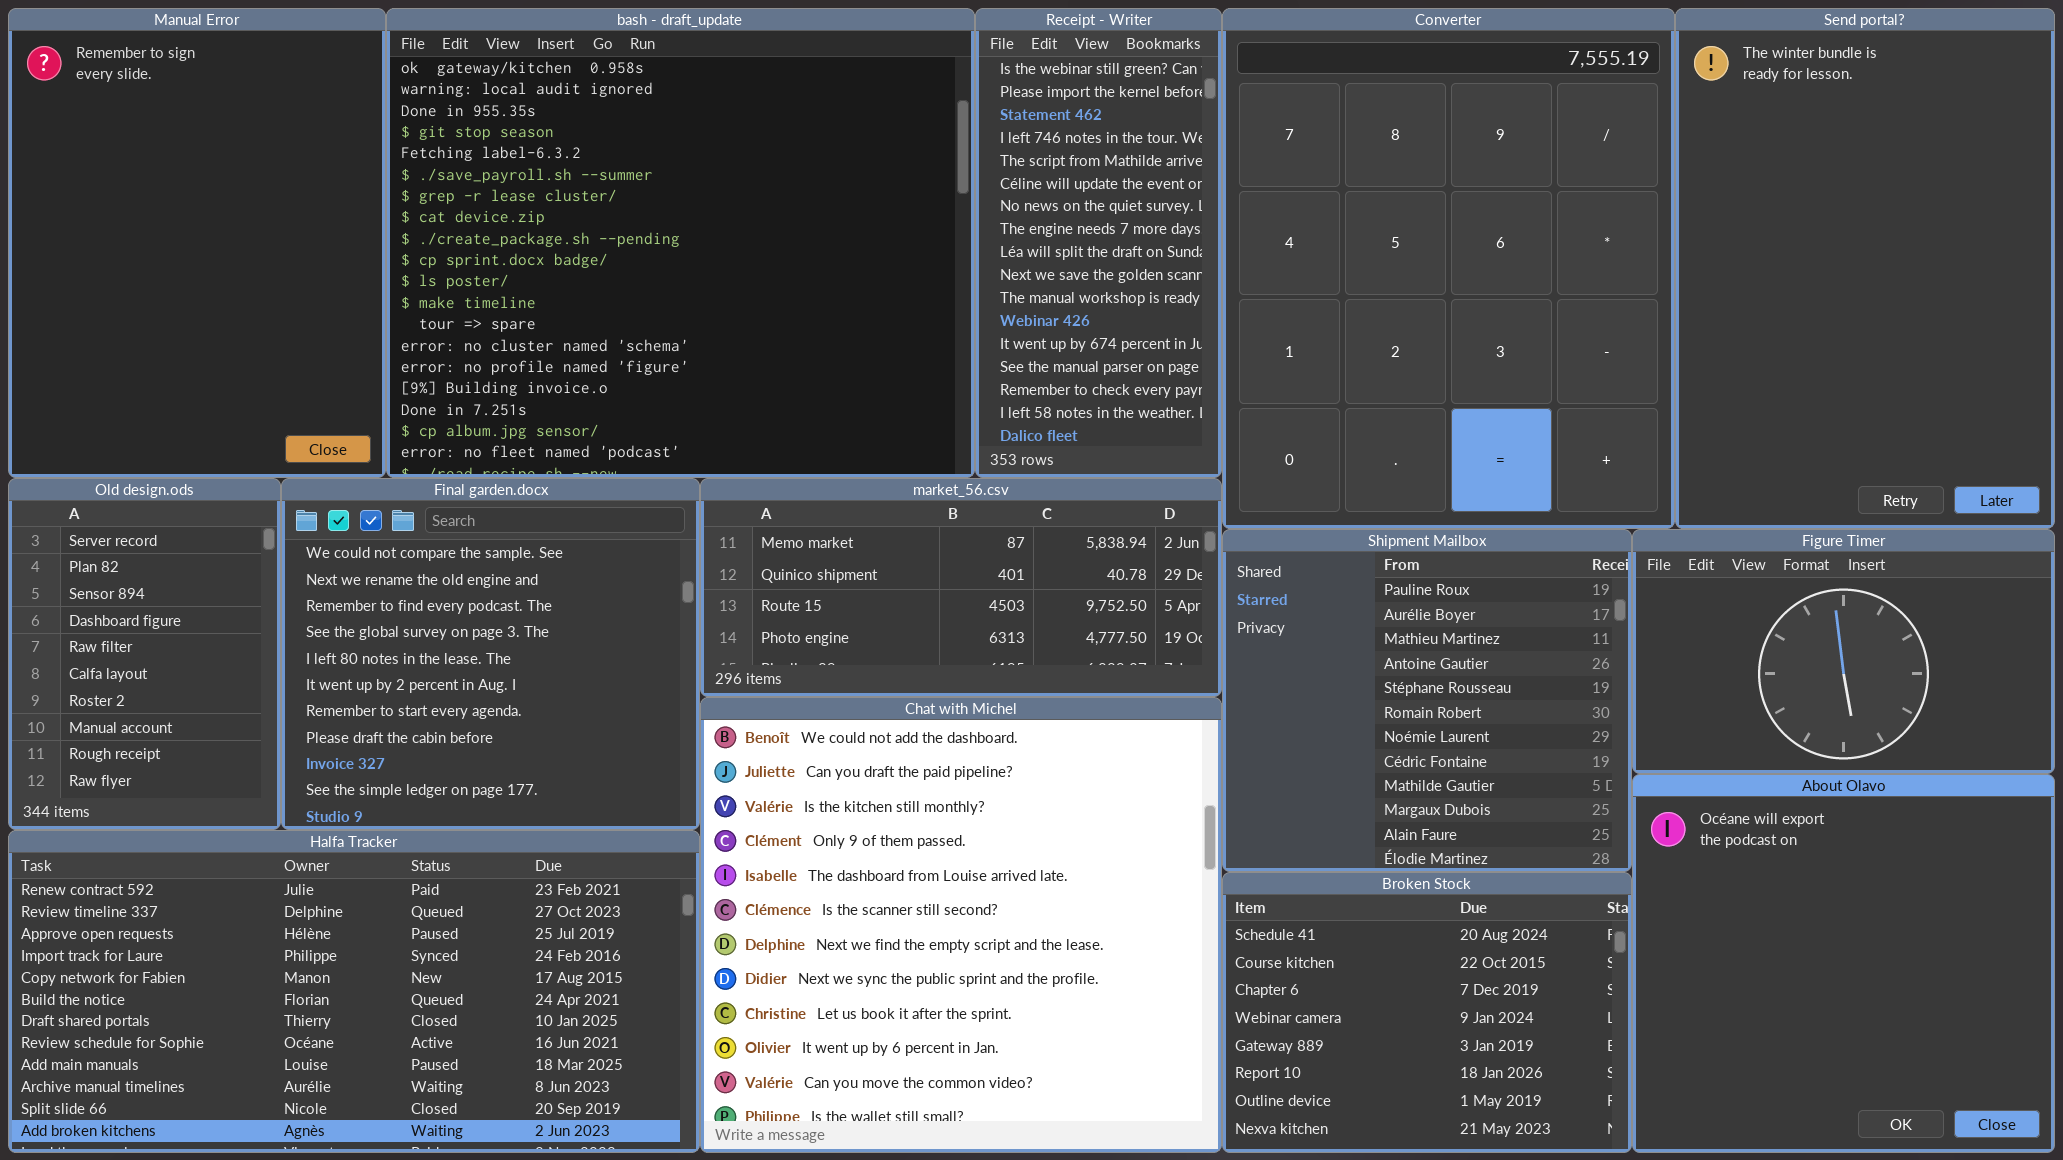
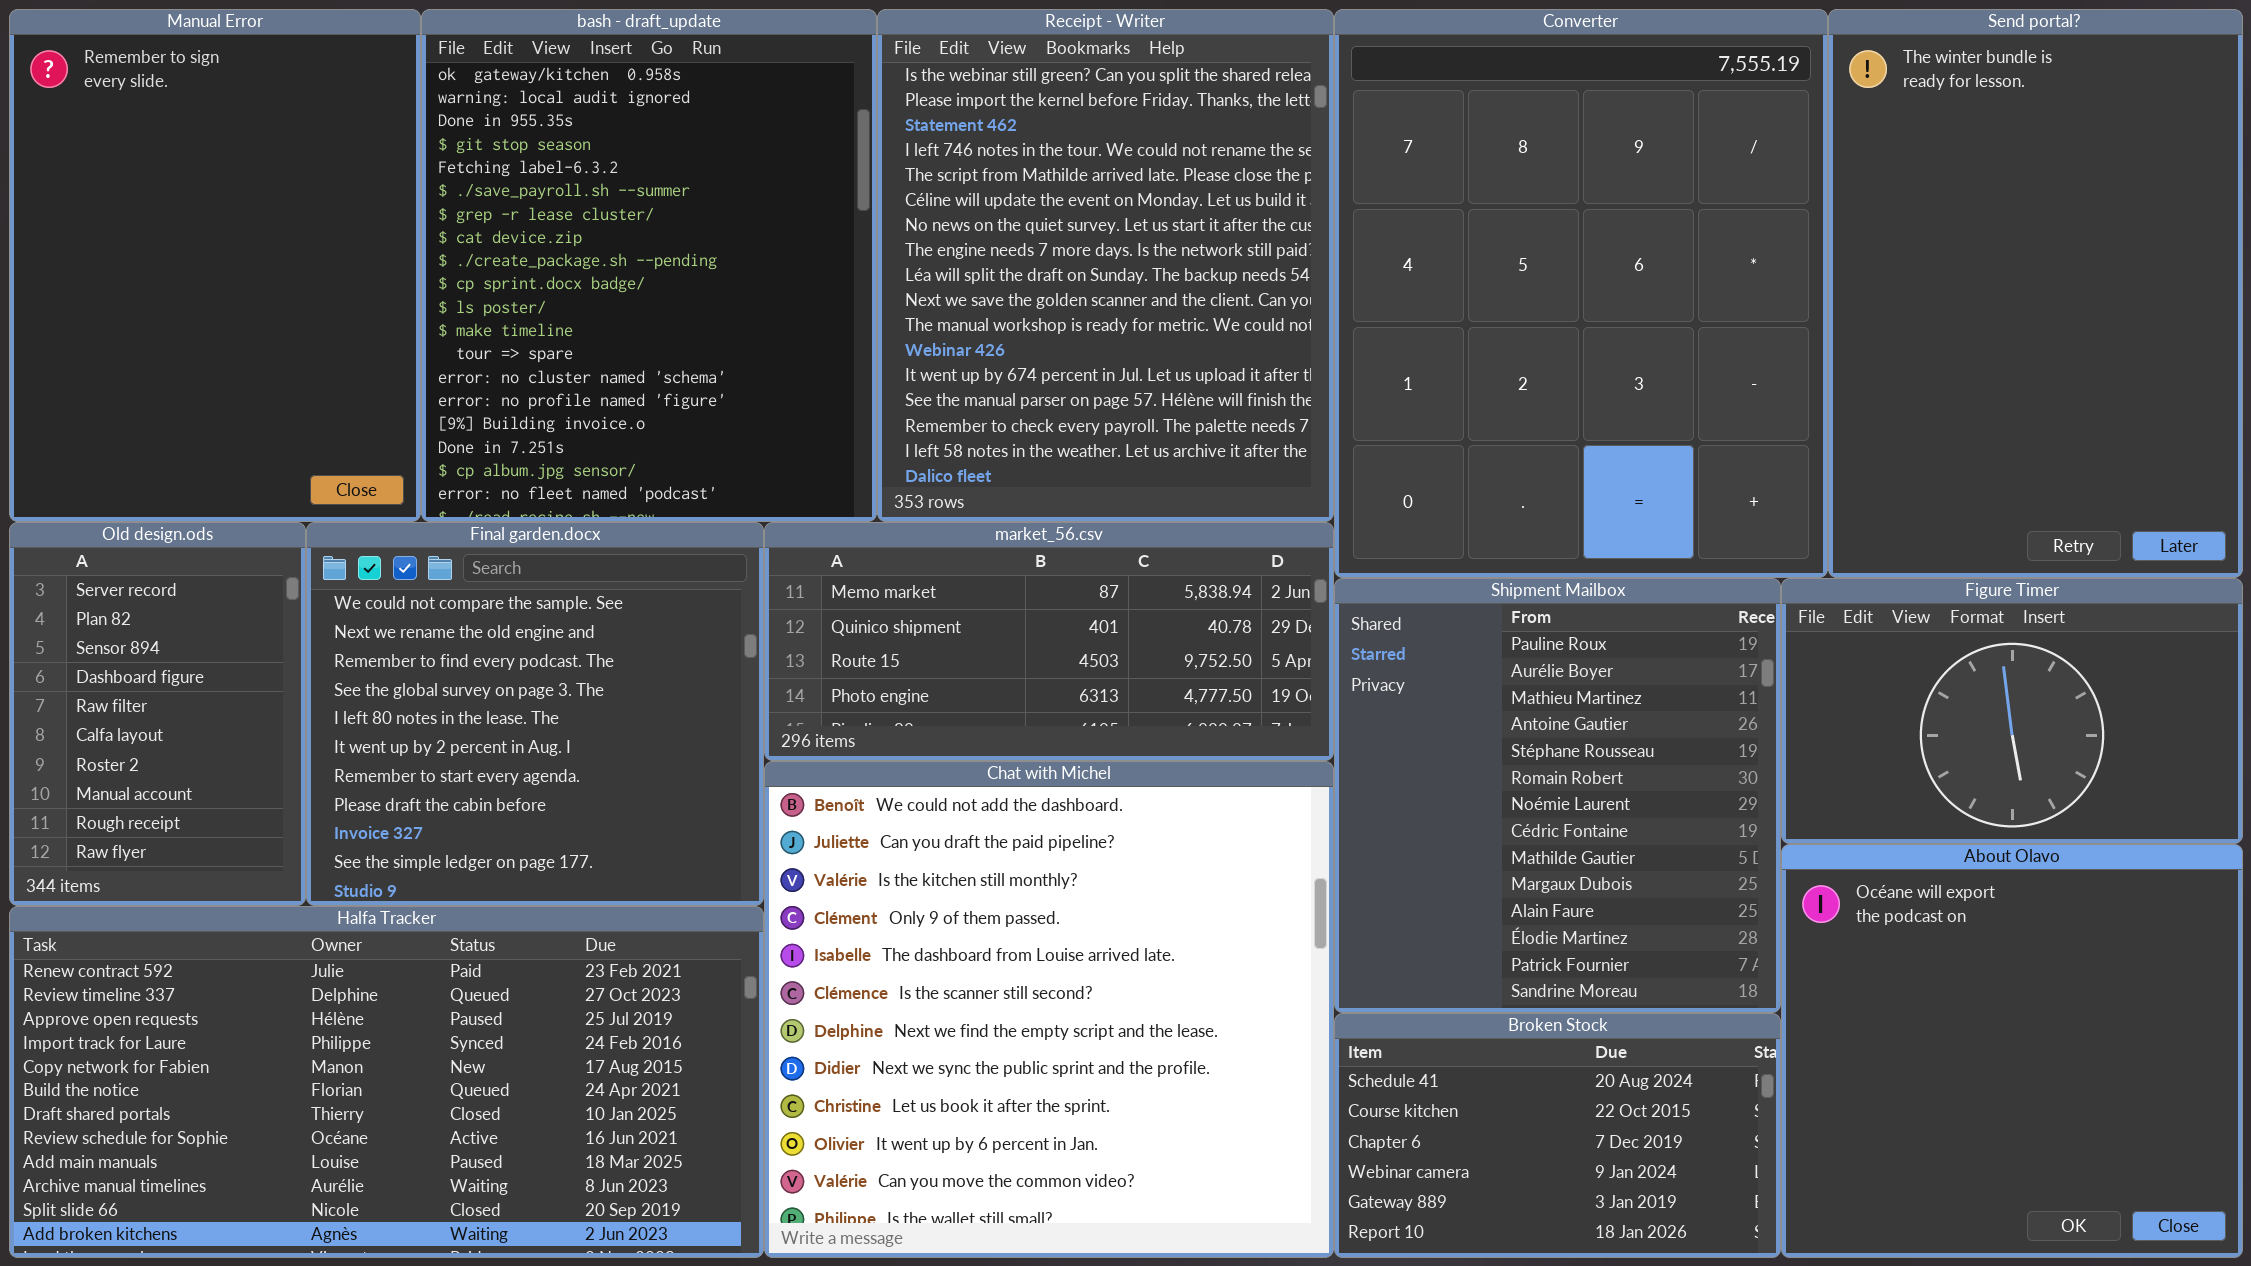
bash - draft_update: [386,8,975,478] -> [421,9,877,522], resized
Receipt - Writer: [975,8,1222,478] -> [877,9,1334,522], resized
Shipment Mailbox: [1222,529,1632,872] -> [1334,578,1781,1013], resized
Broken Stock: [1222,872,1632,1153] -> [1334,1013,1781,1258], resized

